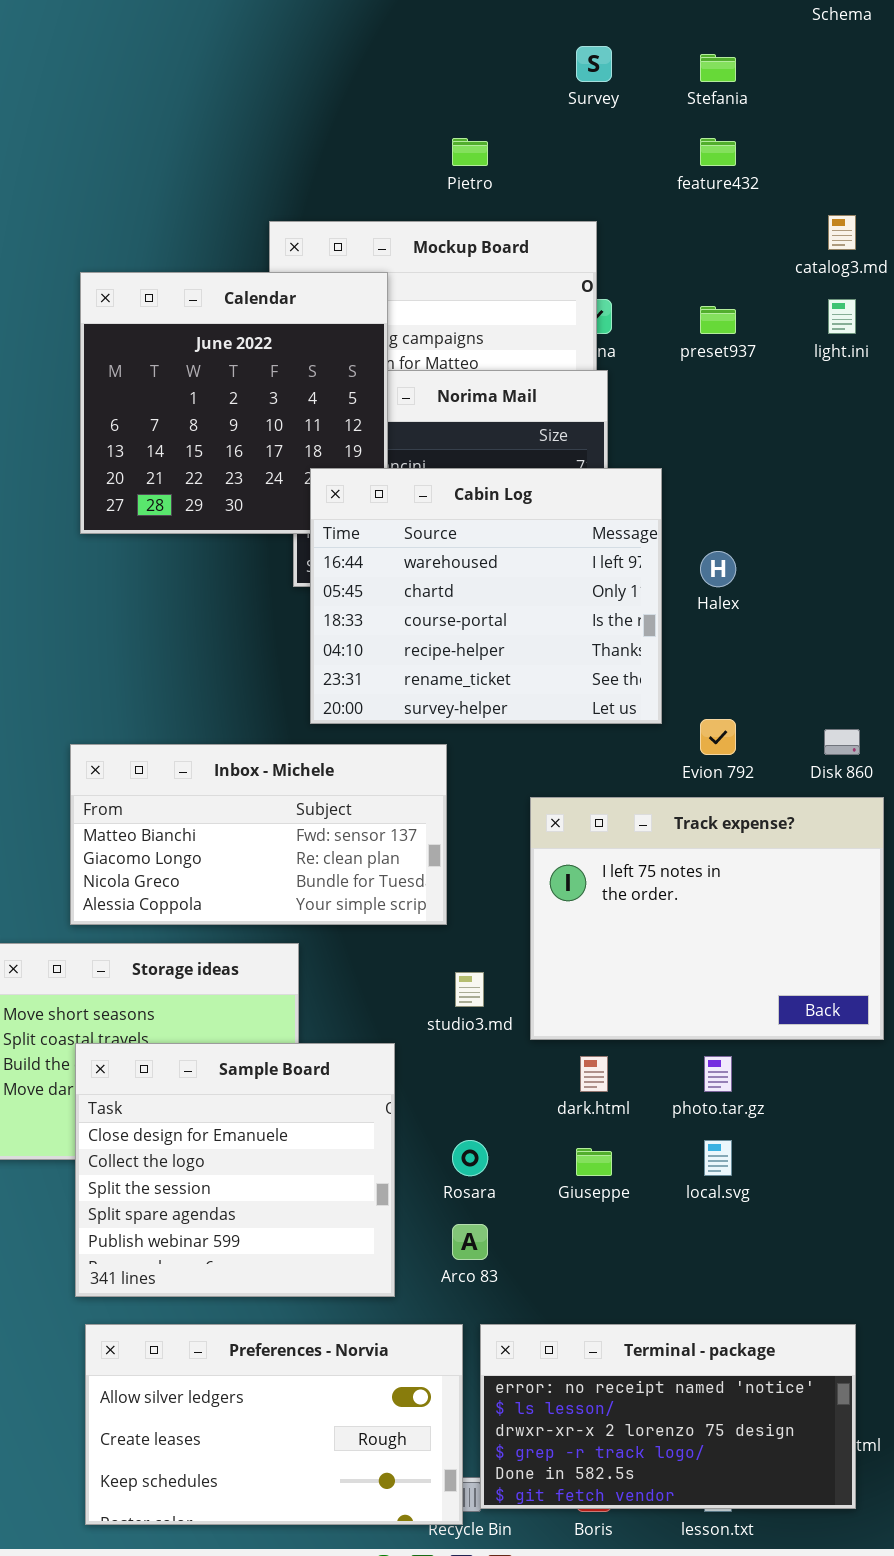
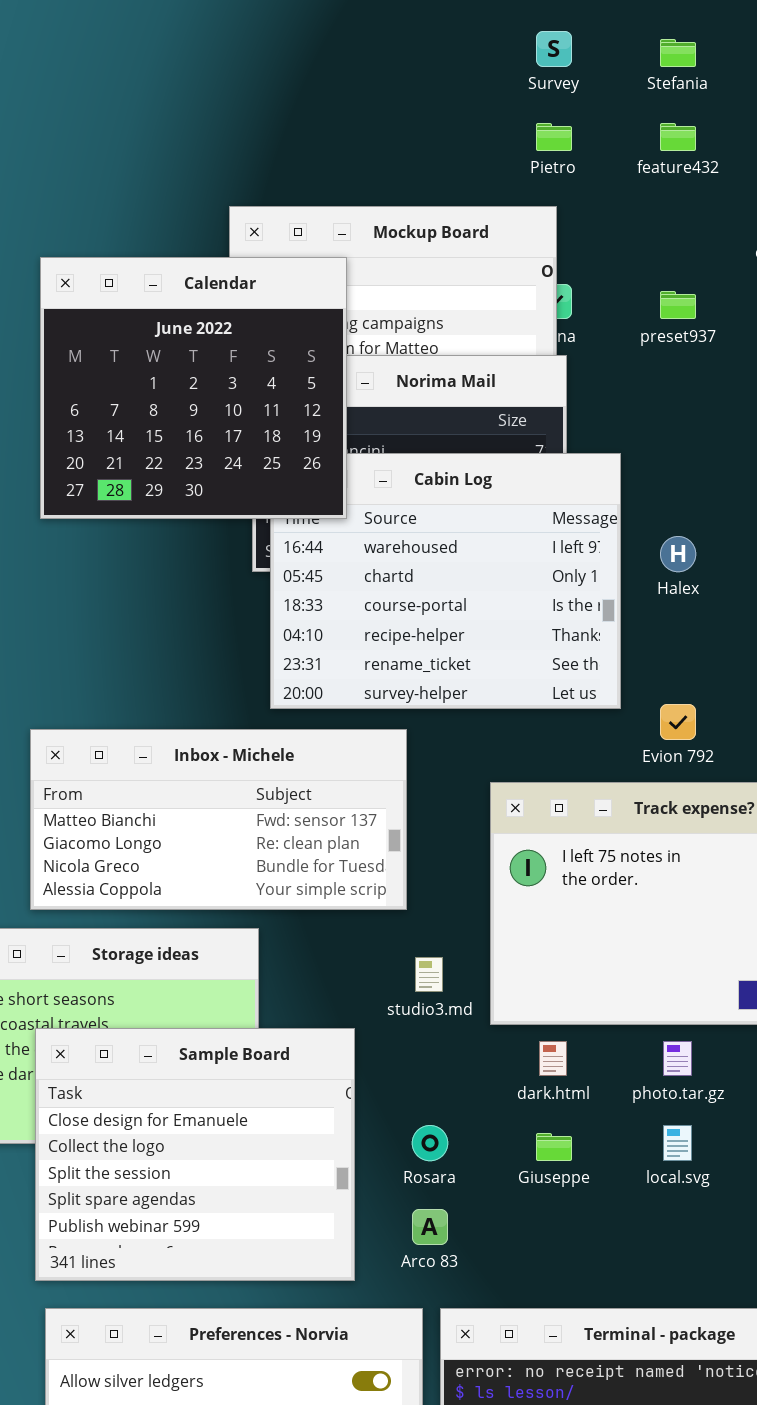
Pietro: [452,138,488,166] -> [536,123,572,151], moved
Calendar: [80,272,388,534] -> [40,257,347,519], raised

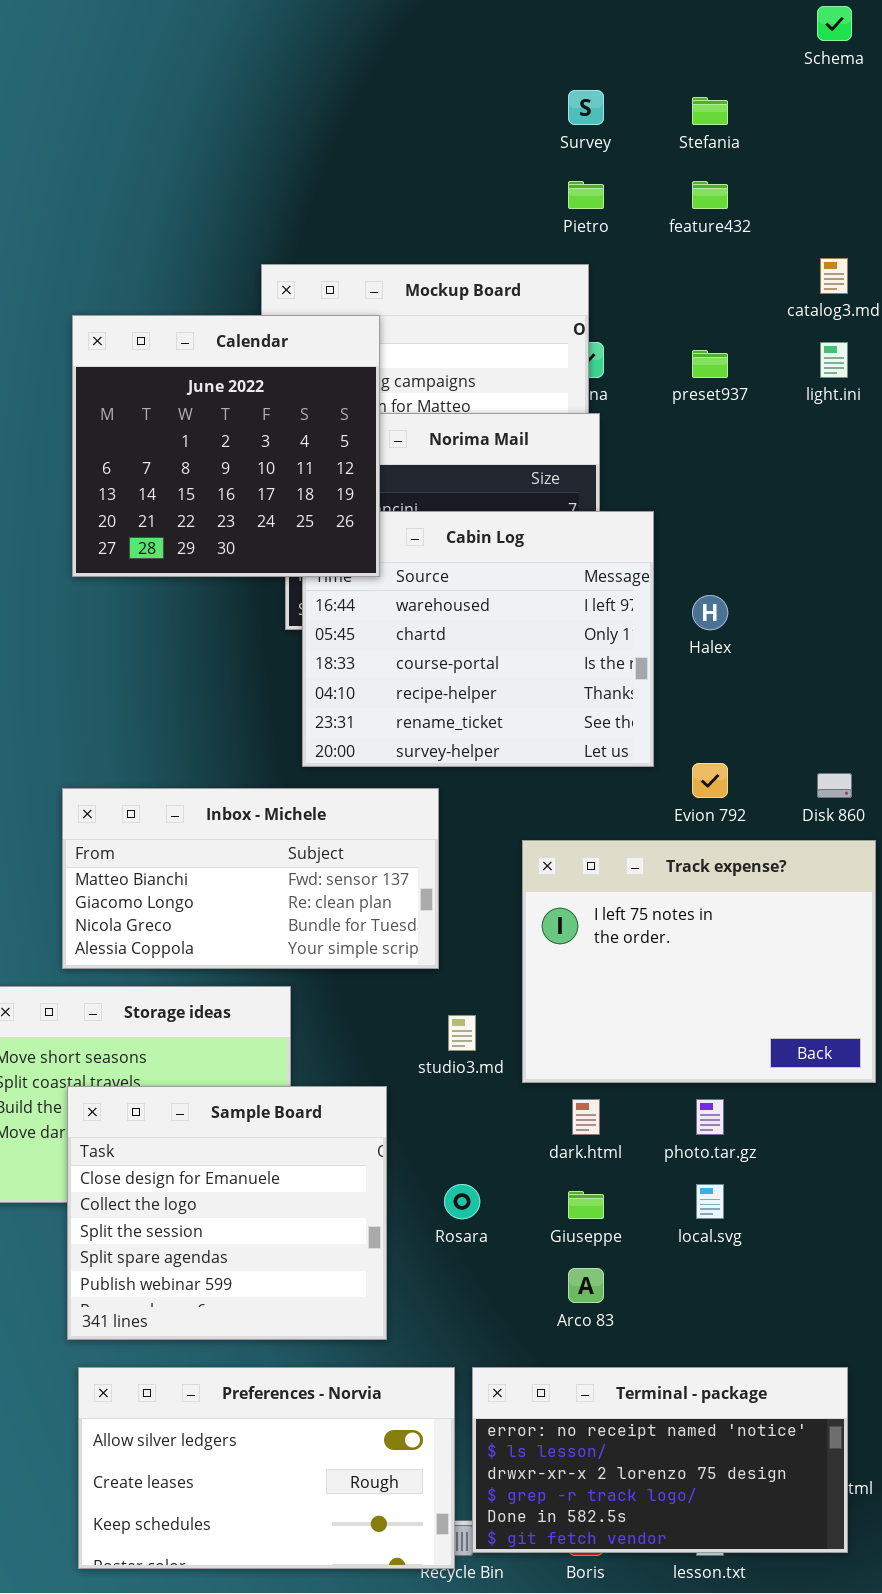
Arco 83: [412,1209,448,1245] -> [568,1268,604,1303], moved

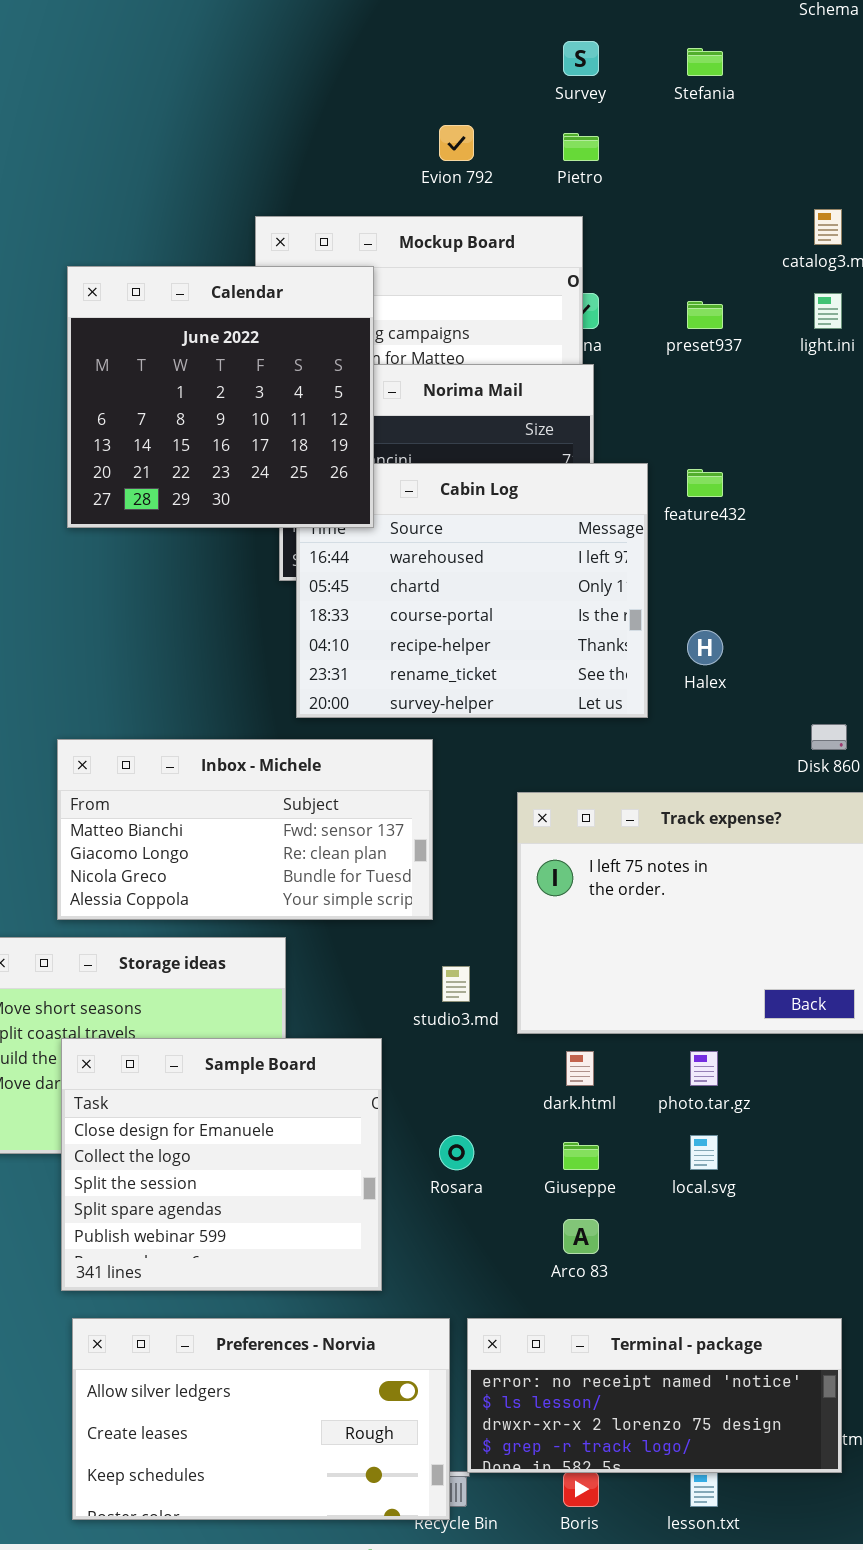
feature432: [692,181,728,209] -> [687,469,723,497], moved
Halex: [692,595,728,630] -> [687,630,723,665], moved
Evion 792: [692,763,728,798] -> [439,125,474,161], moved
Terminal - package: [472,1367,848,1553] -> [467,1318,842,1473], resized

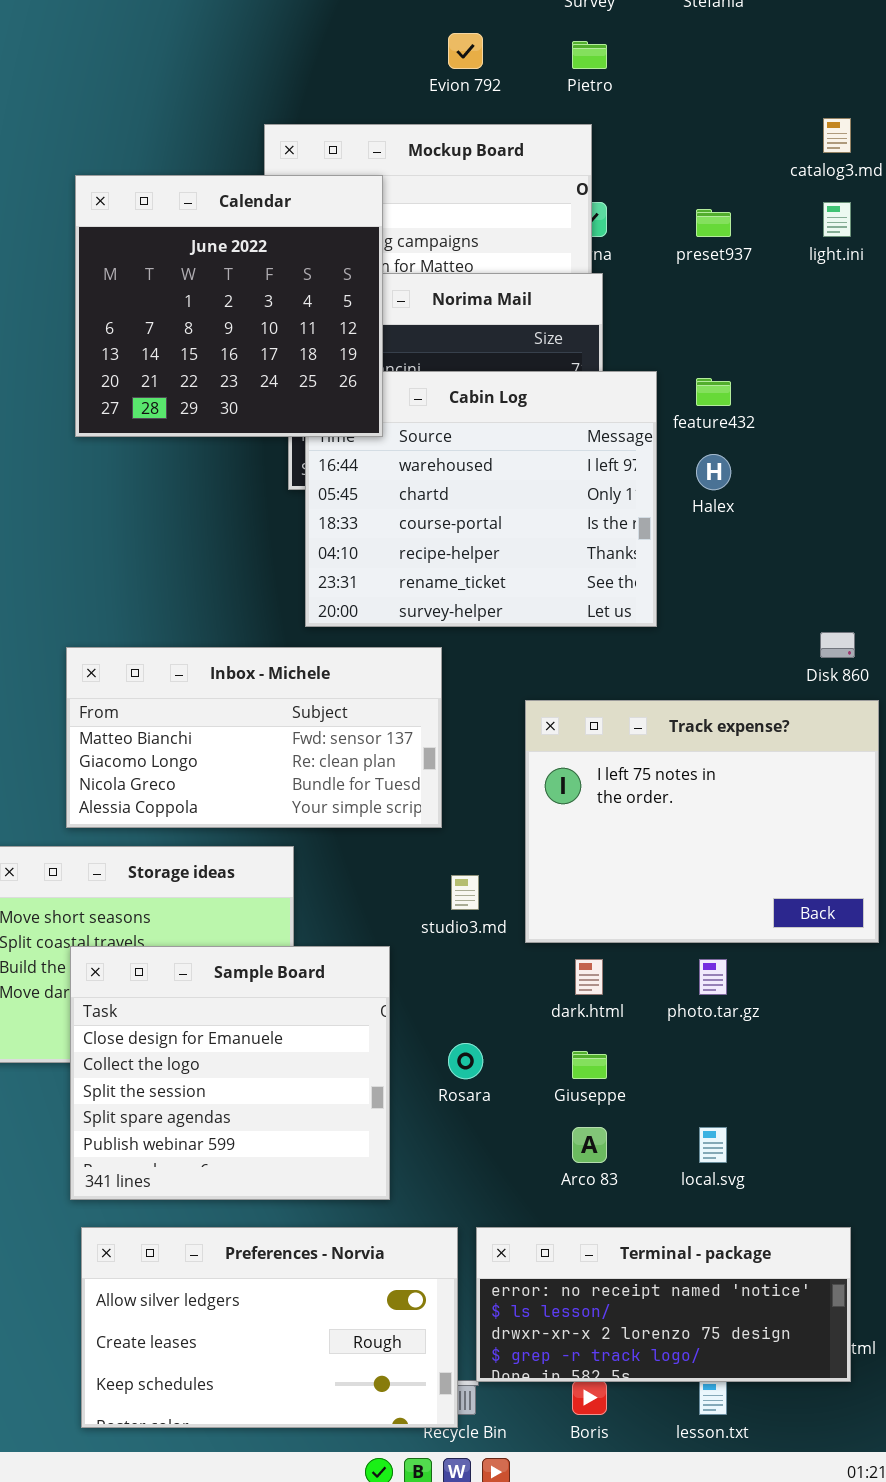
Halex: [687,630,723,665] -> [696,454,731,490], moved
local.svg: [690,1135,718,1170] -> [699,1127,727,1163], moved

